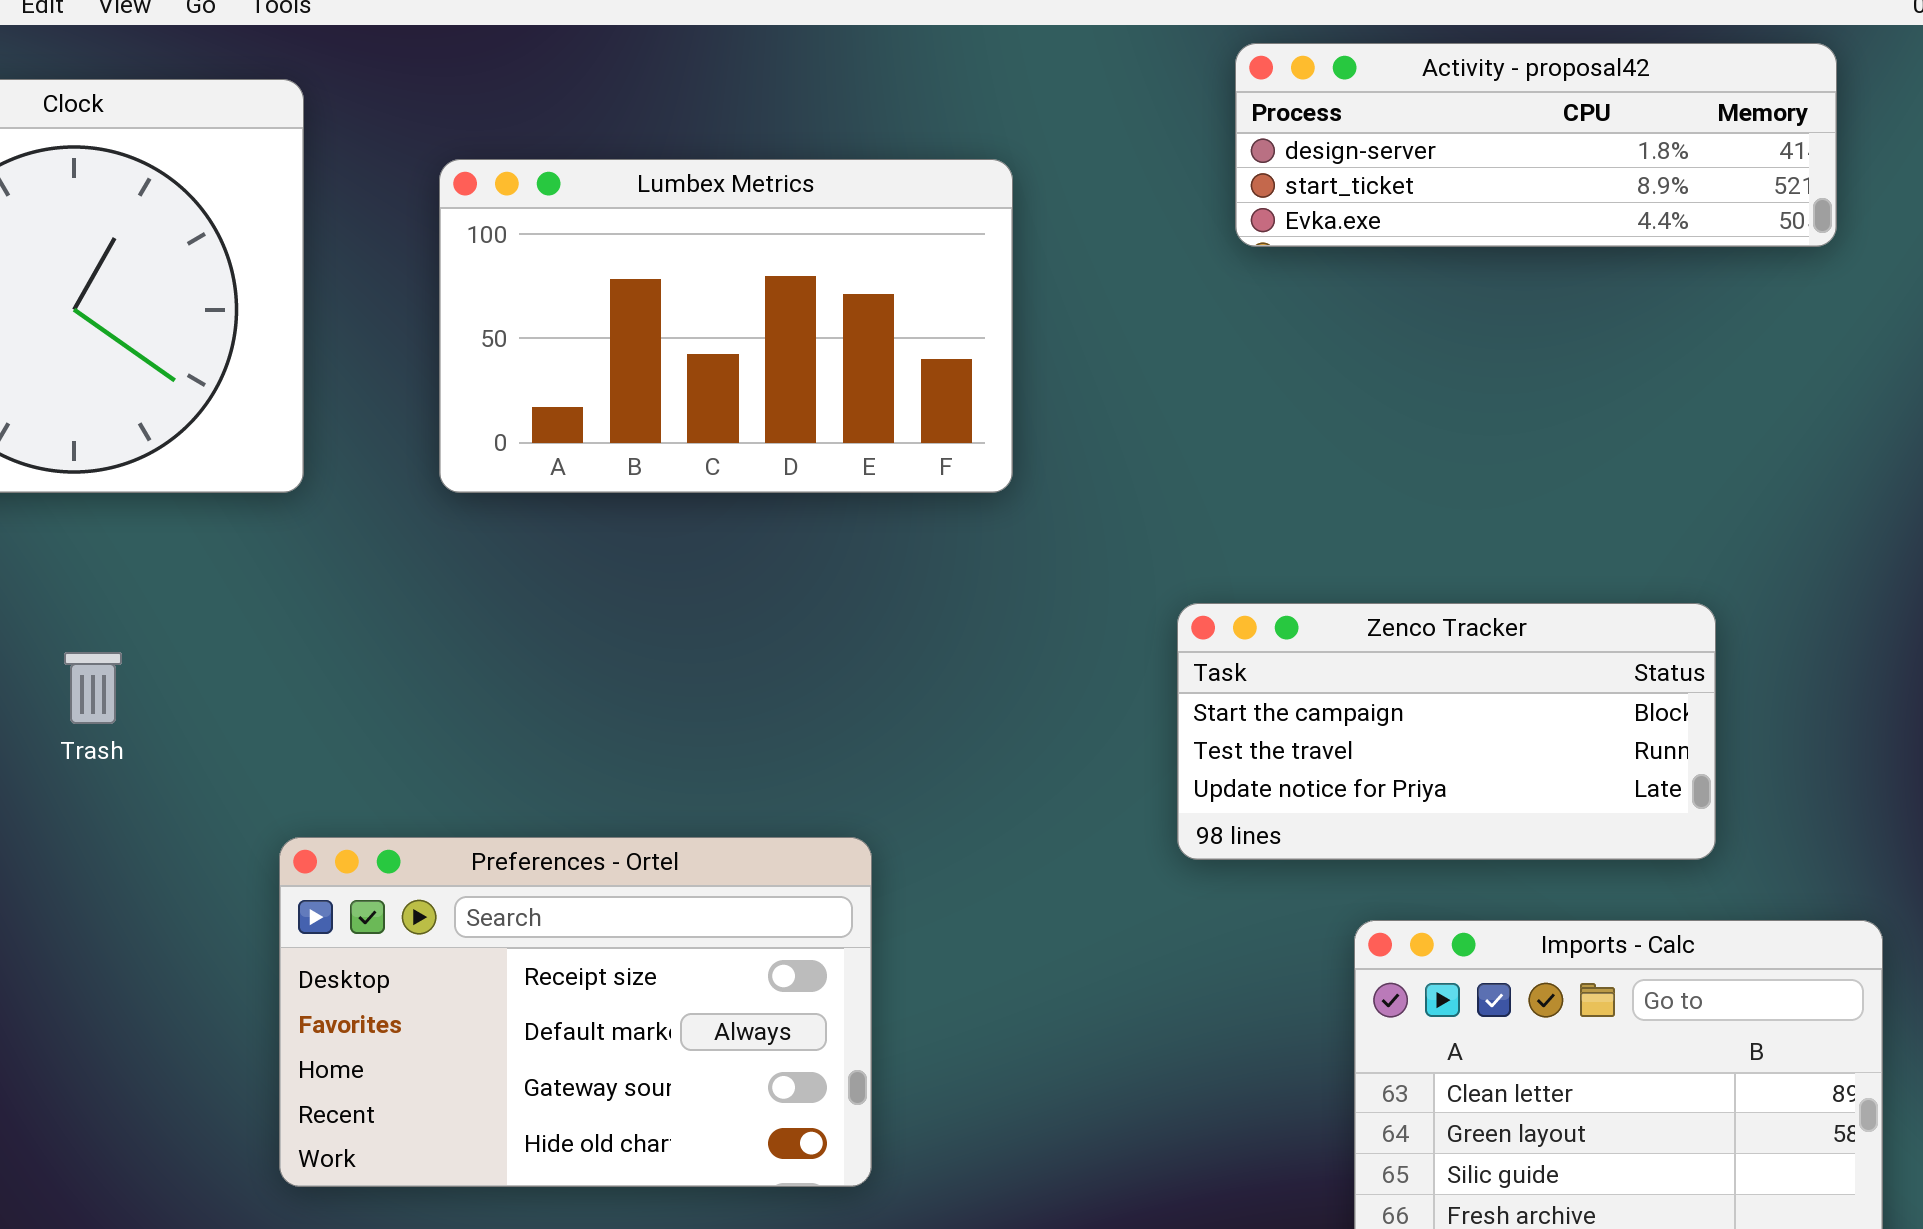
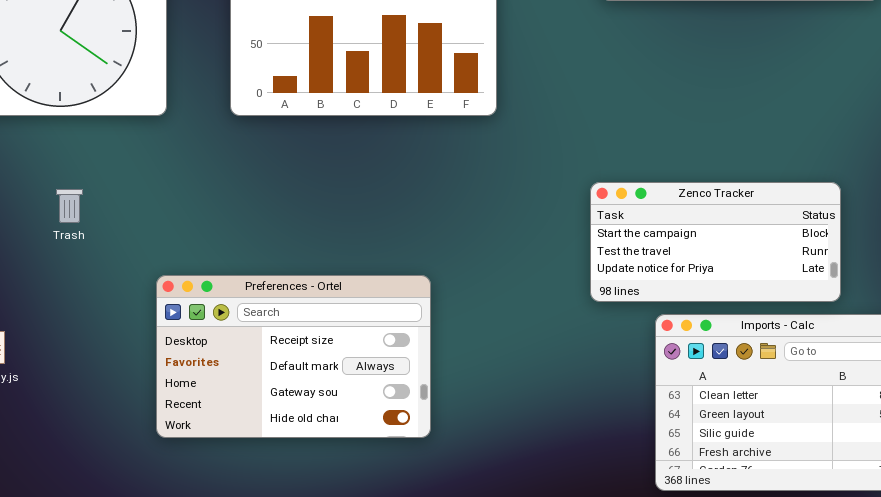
Zenco Tracker: [1177,603,1716,860] -> [590,182,841,302], moved

